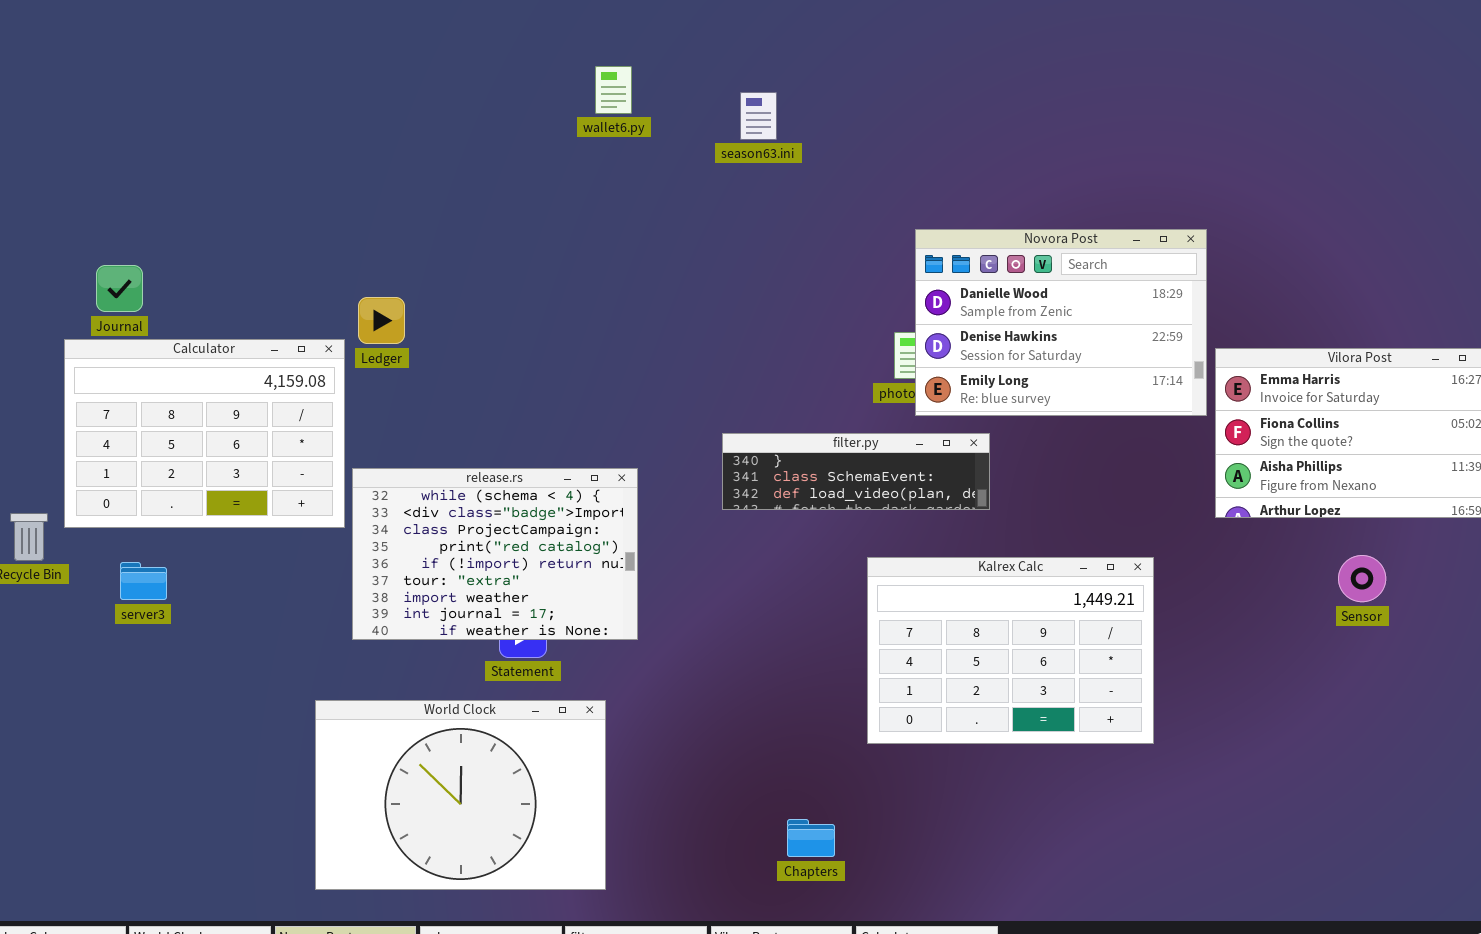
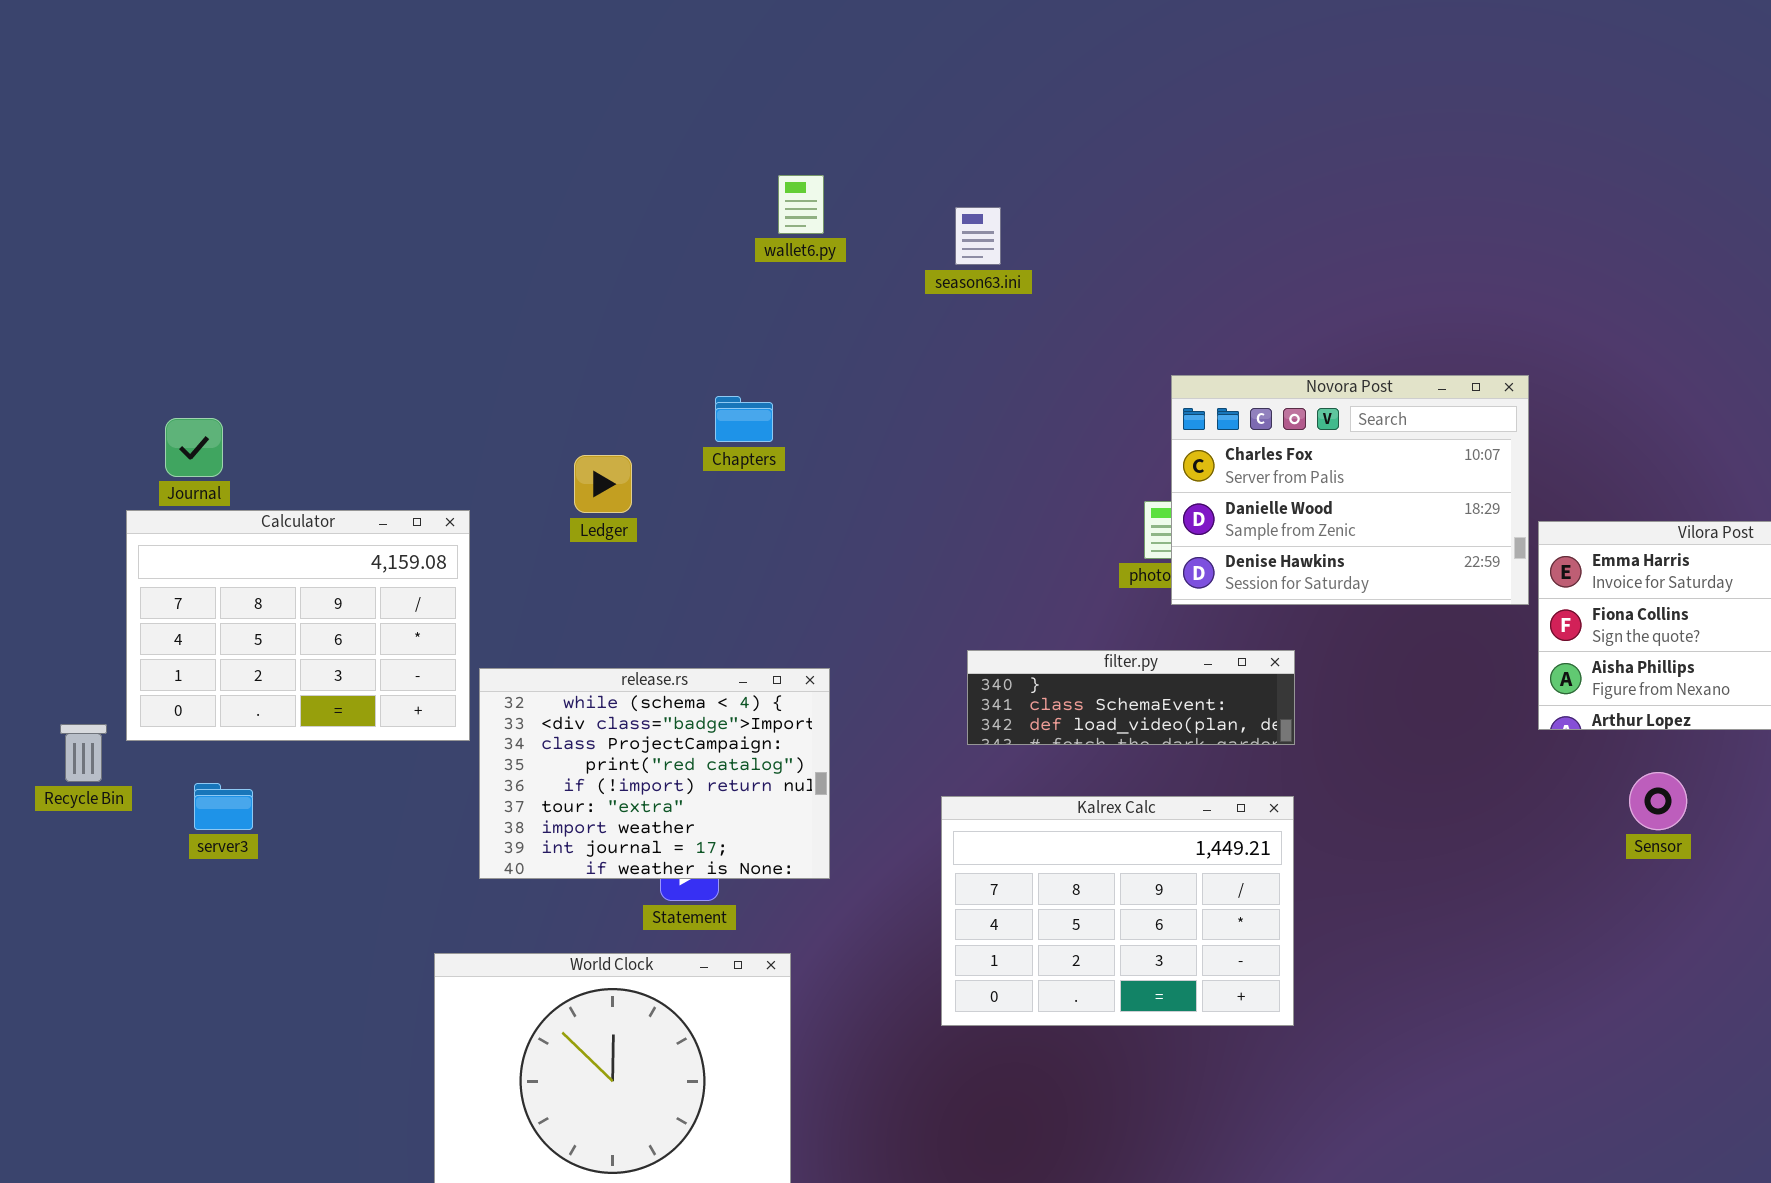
Novora Post: [915,229,1207,416] -> [1171,375,1529,605], scrolled up 1 row
Ledger: [358,297,405,344] -> [574,455,632,513], moved
filter.py: [722,433,990,510] -> [967,650,1295,745], moved
Sensor: [1338,555,1386,602] -> [1629,772,1687,830], moved
Kalrex Calc: [867,557,1154,744] -> [941,796,1294,1026], moved
Chapters: [787,819,835,857] -> [715,396,773,442], moved

